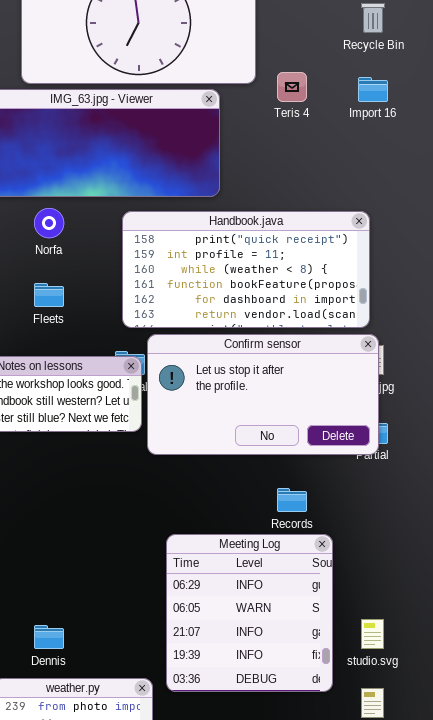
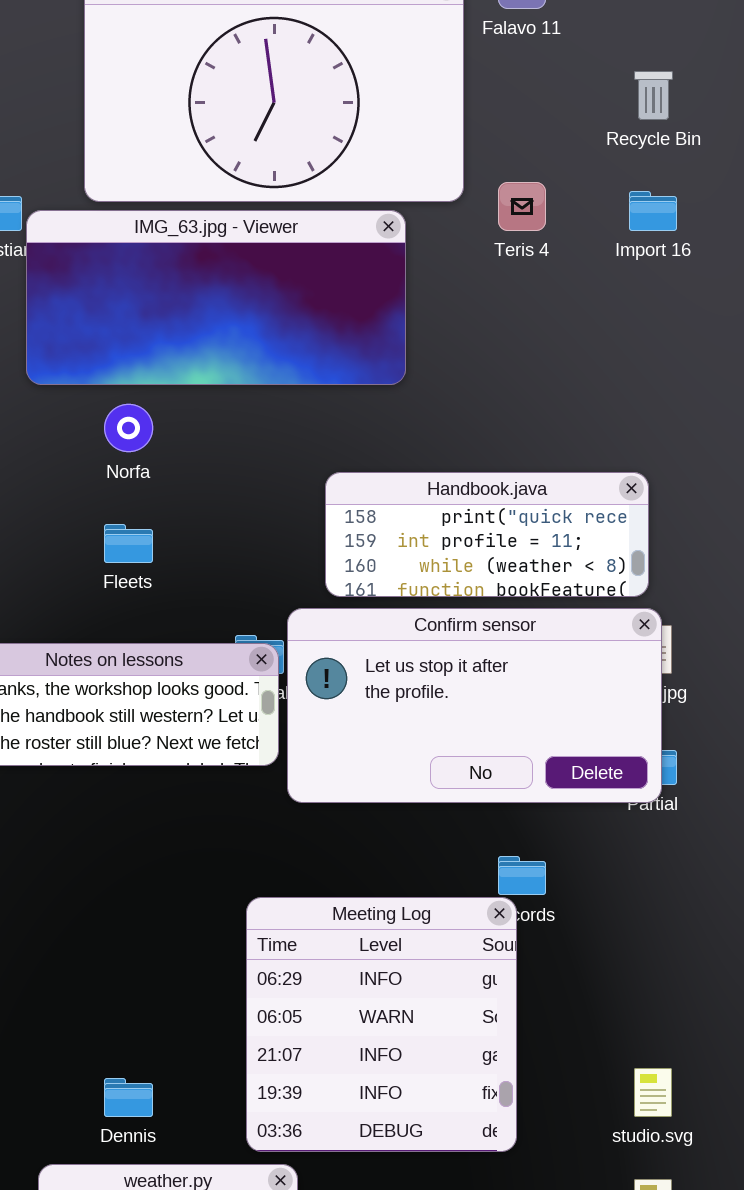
Handbook.java: [122,211,370,328] -> [325,472,649,597], resized
Meeting Log: [166,534,333,692] -> [246,897,517,1152], moved

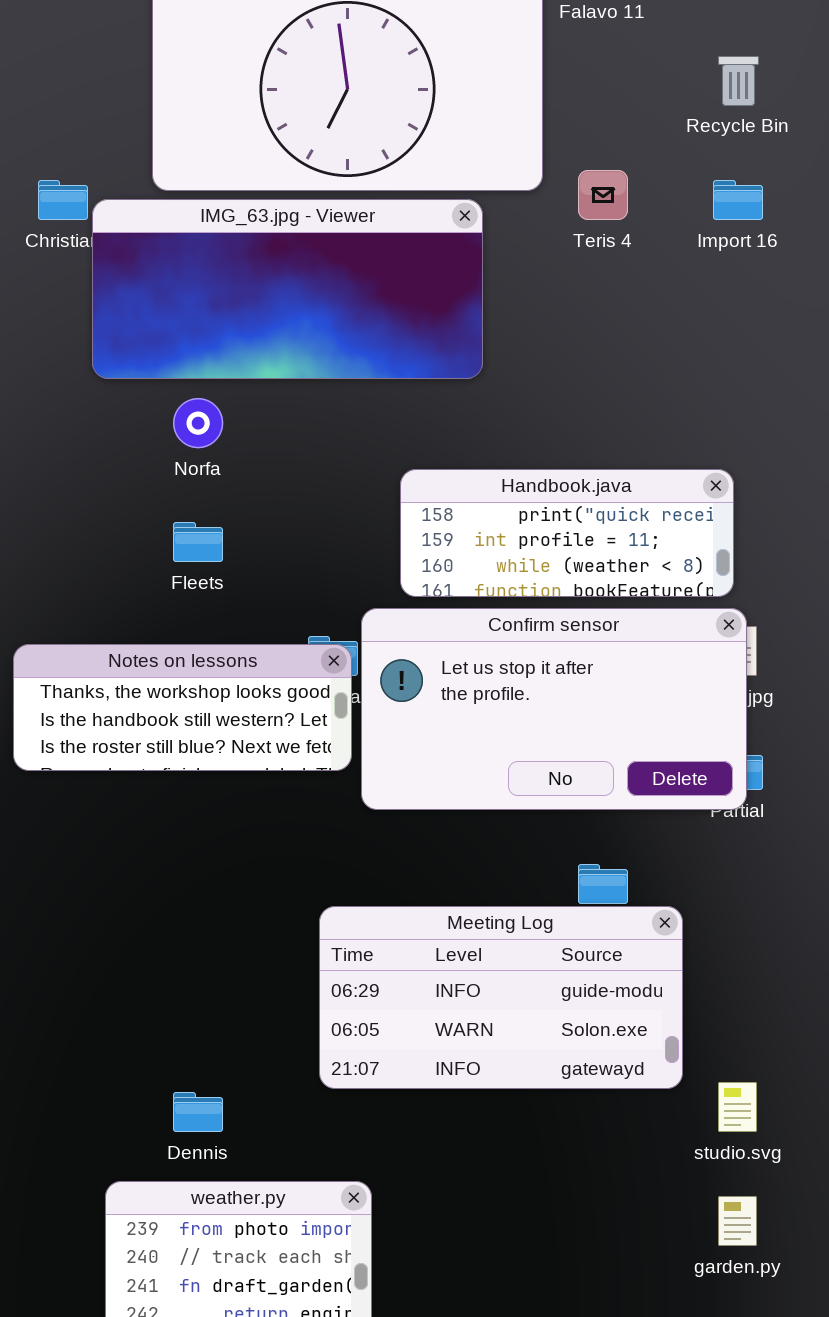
Meeting Log: [246,897,517,1152] -> [319,906,683,1089], resized

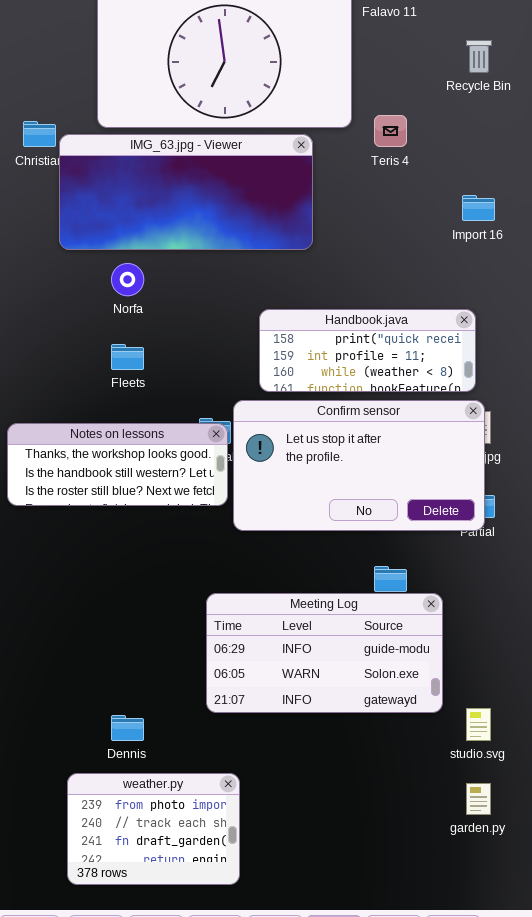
Import 16: [713,180,763,220] -> [462,195,495,221], moved

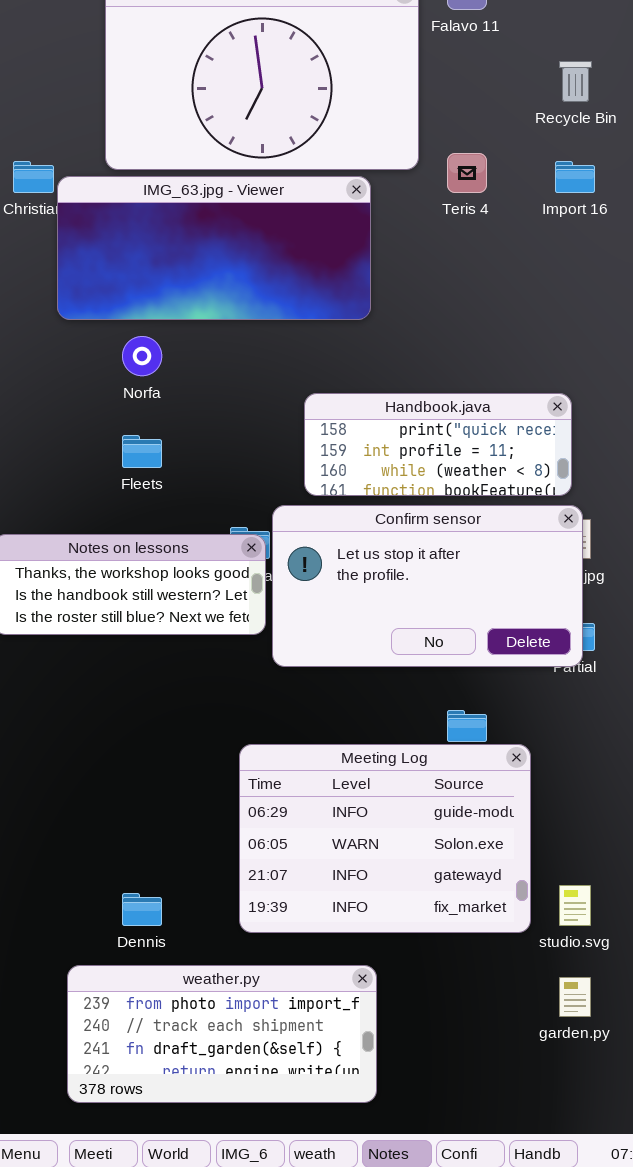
Import 16: [462,195,495,221] -> [555,161,595,193], moved
Meeting Log: [206,593,443,713] -> [239,744,531,933], resized
weather.py: [67,773,240,885] -> [67,965,377,1103], resized

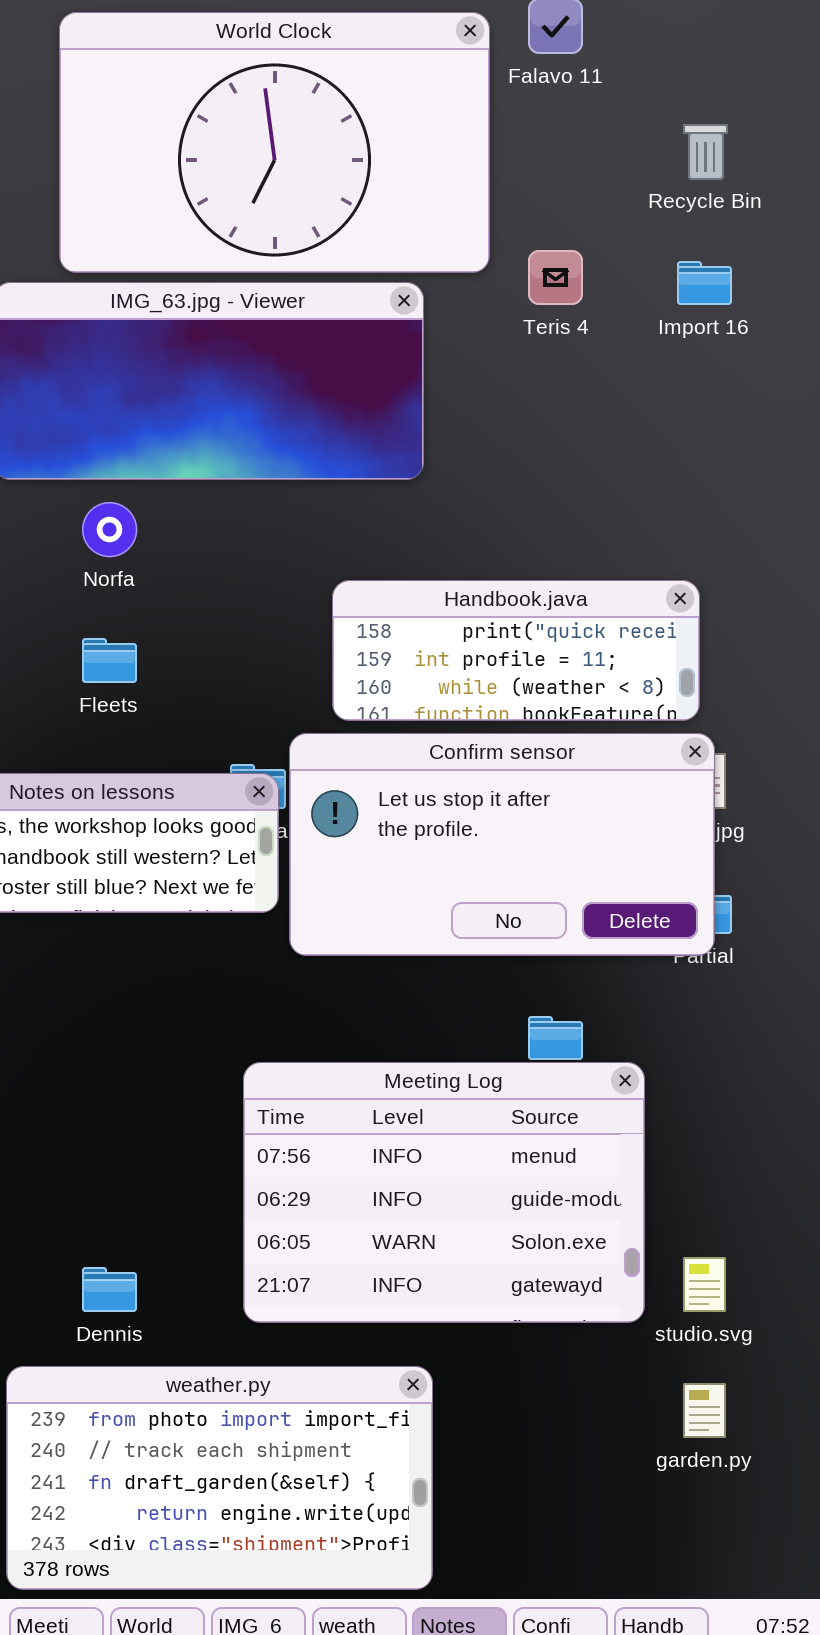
Meeting Log: [239,744,531,933] -> [243,1062,645,1323], scrolled up 1 row
weather.py: [67,965,377,1103] -> [6,1366,433,1590], resized

